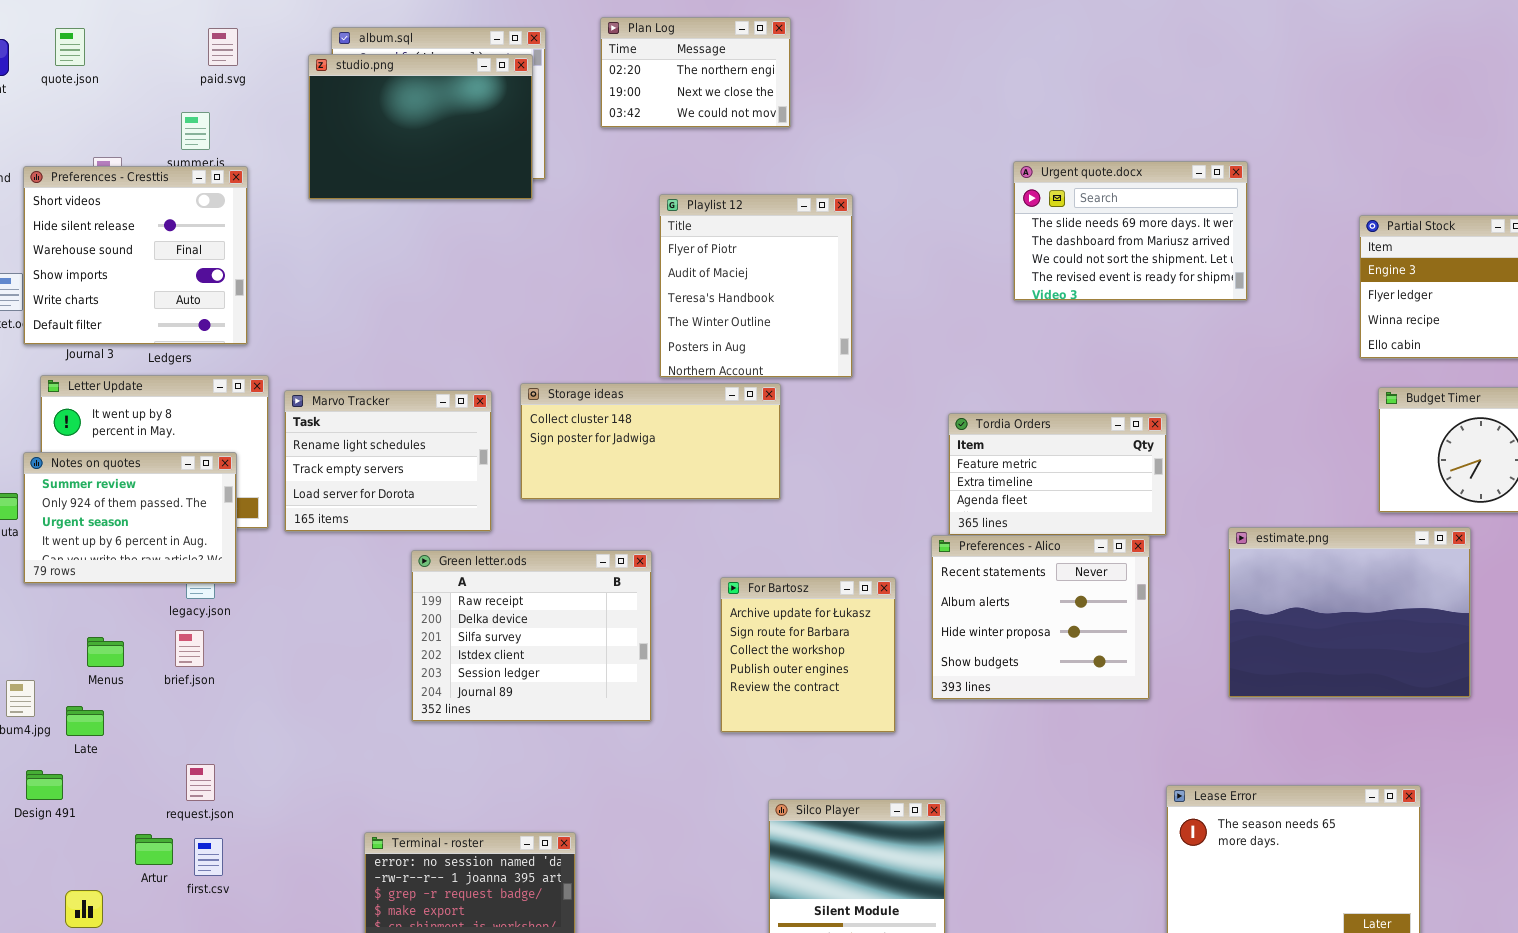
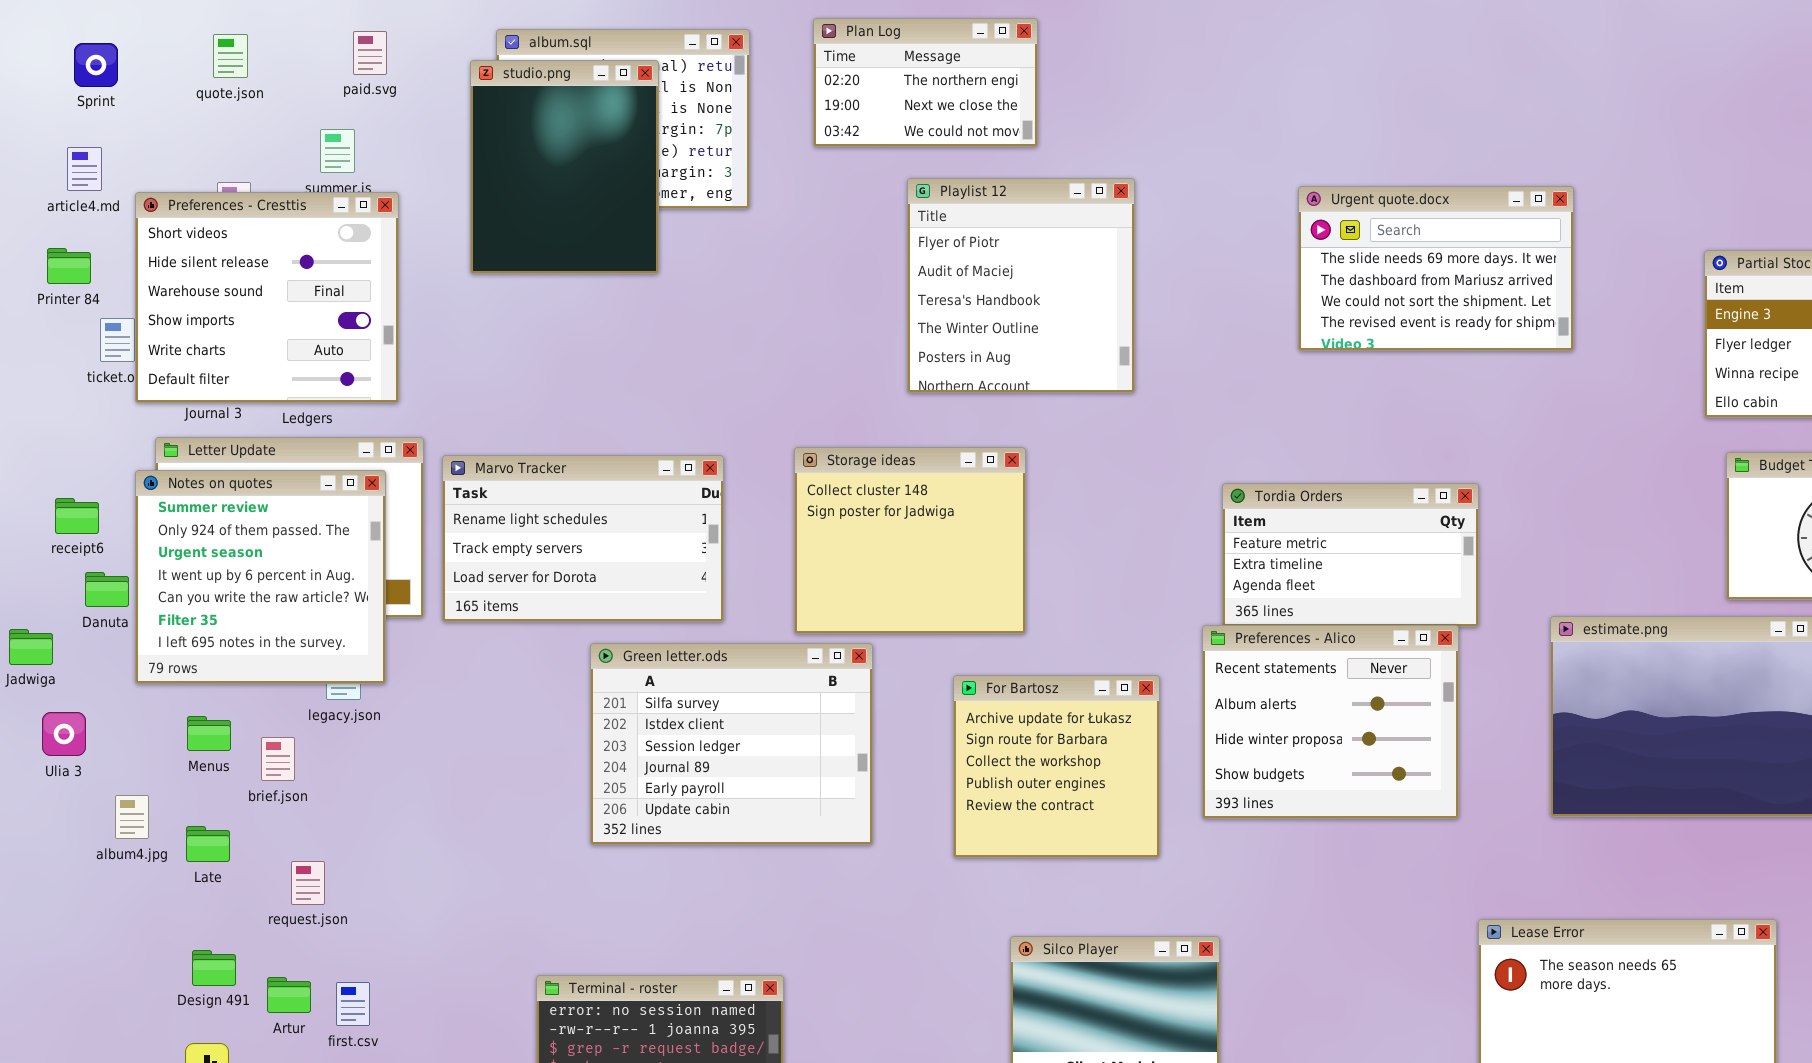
quote.json: [55,28,85,66] -> [213,34,248,78], moved
studio.png: [308,54,533,200] -> [470,60,659,274], resized
Playlist 12: [659,194,853,378] -> [907,178,1135,393], moved
Storage ideas: [520,383,781,500] -> [794,447,1026,634], resized
Marvo Tracker: [284,390,492,532] -> [442,455,724,622], resized
Notes on quotes: [23,452,237,584] -> [135,470,386,684], resized
Green letter.ods: [411,550,652,722] -> [590,643,873,845], scrolled down 2 rows
brief.json: [175,630,204,667] -> [261,737,295,781], moved
Menus: [87,637,124,667] -> [187,716,231,751], moved
request.json: [186,764,215,801] -> [291,861,325,905], moved
Design 491: [26,770,63,800] -> [192,950,236,986], moved

